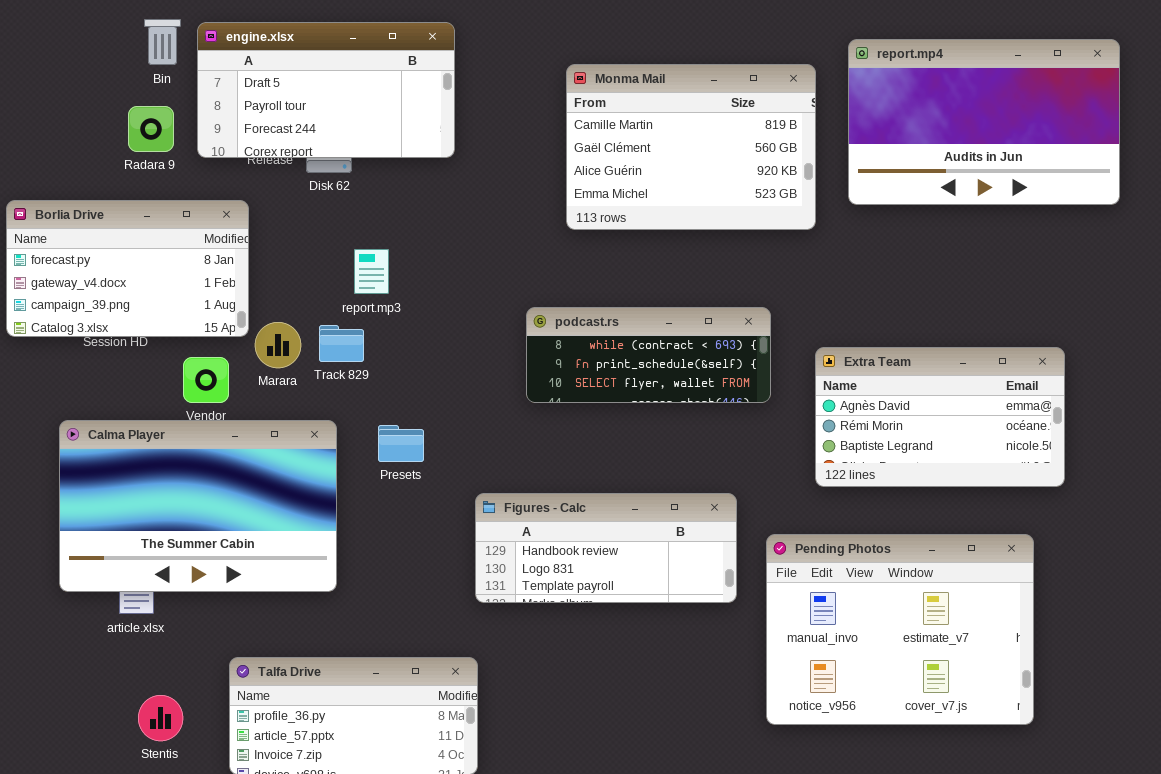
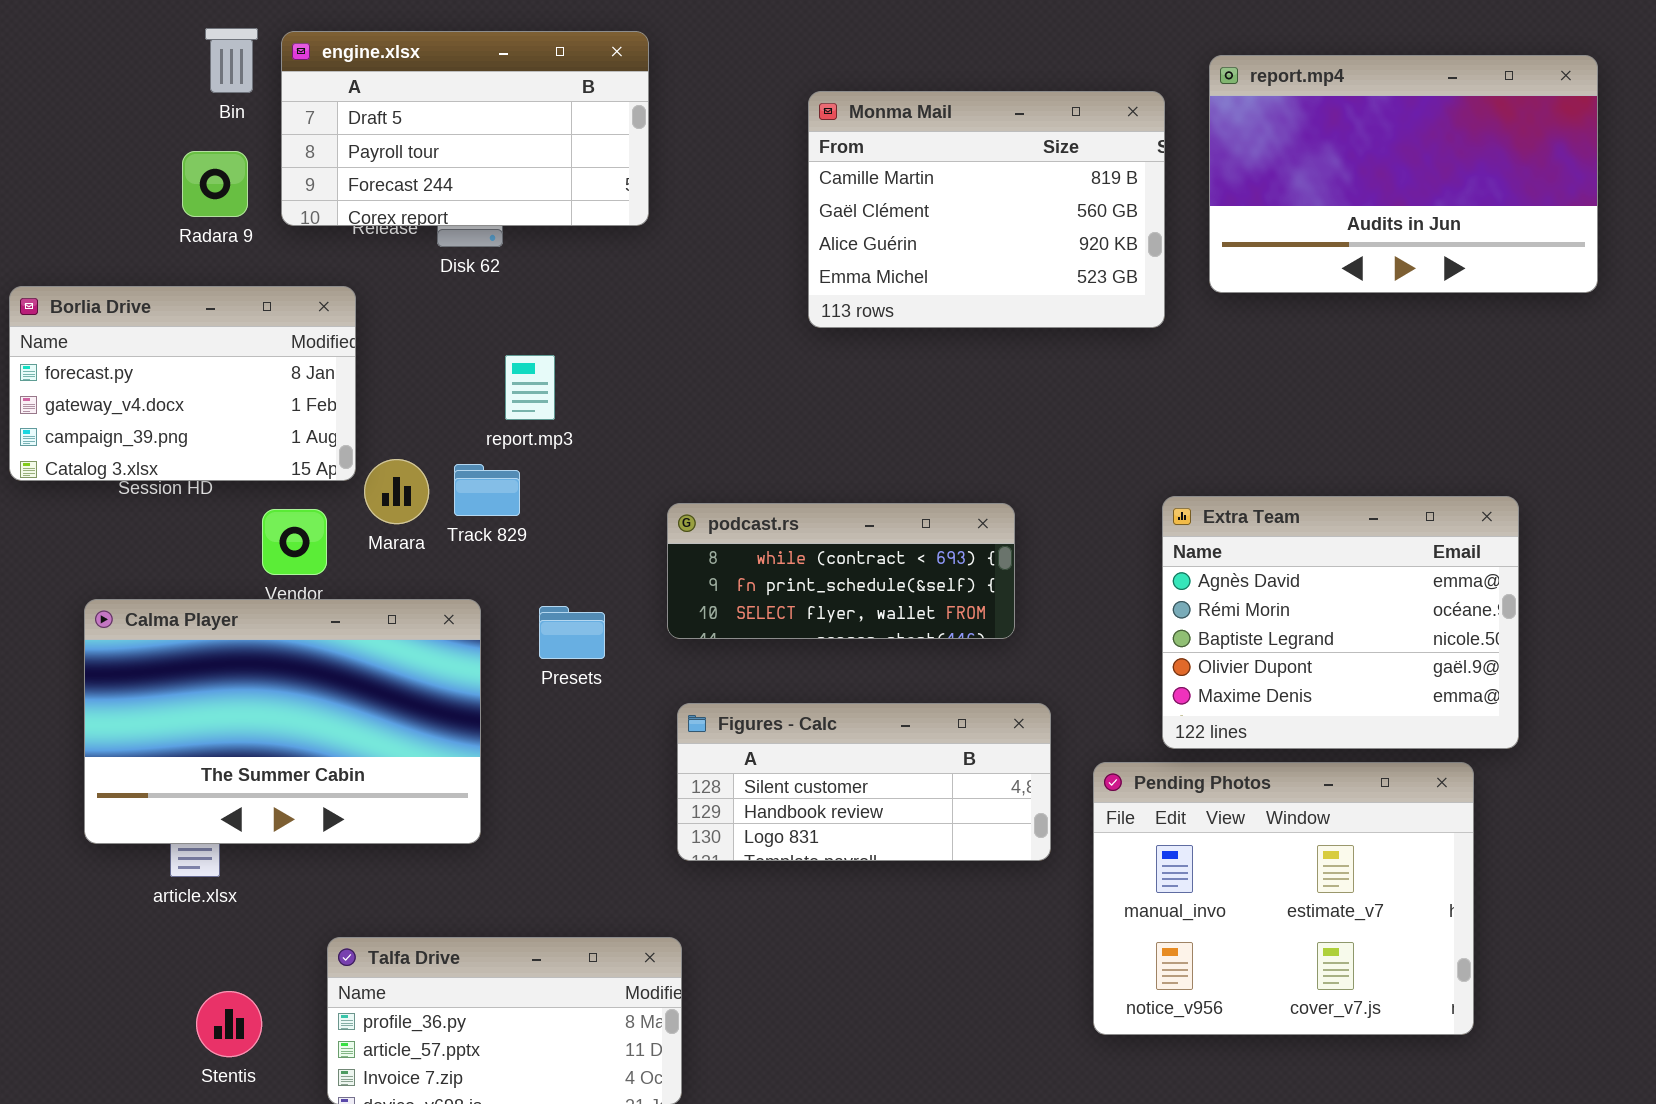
podcast.rs: [526,307,771,403] -> [667,503,1015,639], moved
Extra Team: [815,347,1065,487] -> [1162,496,1519,749], resized
Figures - Calc: [475,493,737,603] -> [677,703,1051,861], scrolled up 1 row

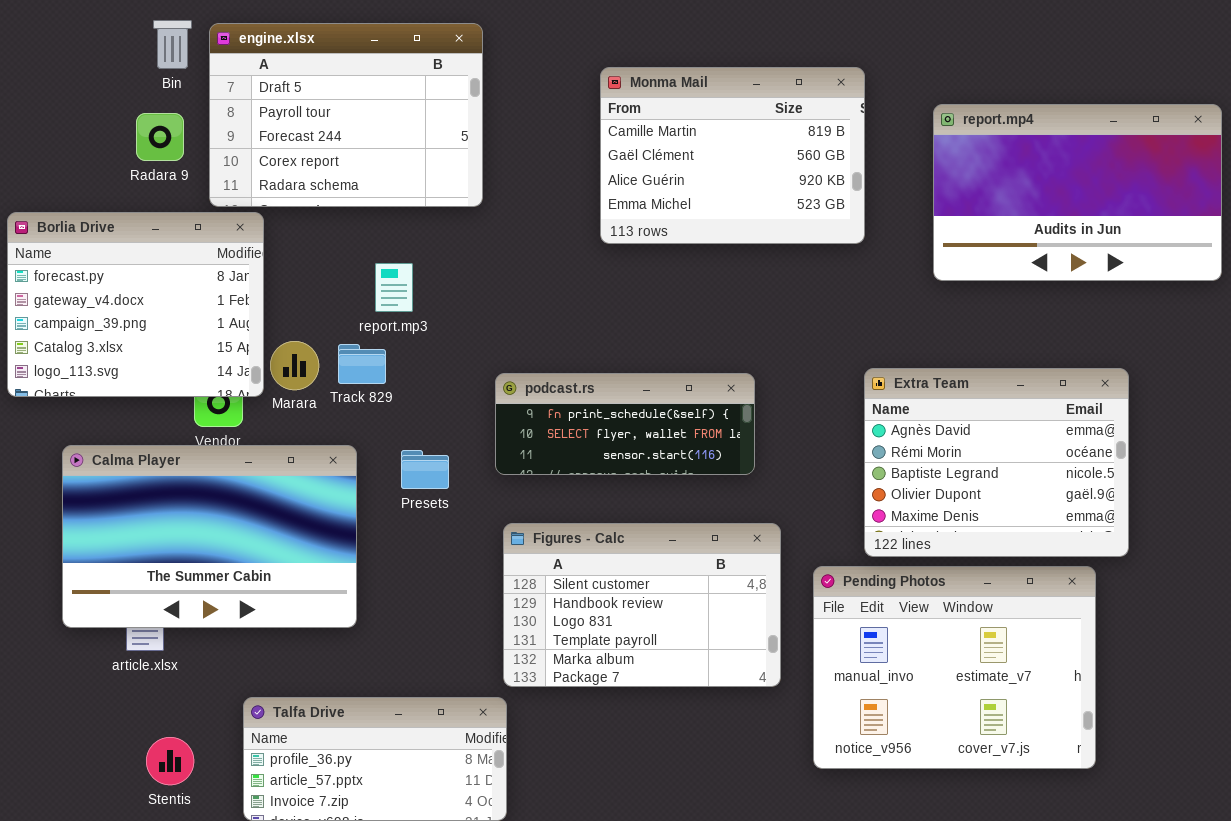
engine.xlsx: [281,31,649,226] -> [209,23,483,207], resized
report.mp4: [1209,55,1598,293] -> [933,104,1222,281], moved
Borlia Drive: [9,286,356,481] -> [7,212,264,397], resized
podcast.rs: [667,503,1015,639] -> [495,373,755,475], scrolled down 1 row
Figures - Calc: [677,703,1051,861] -> [503,523,781,687], resized

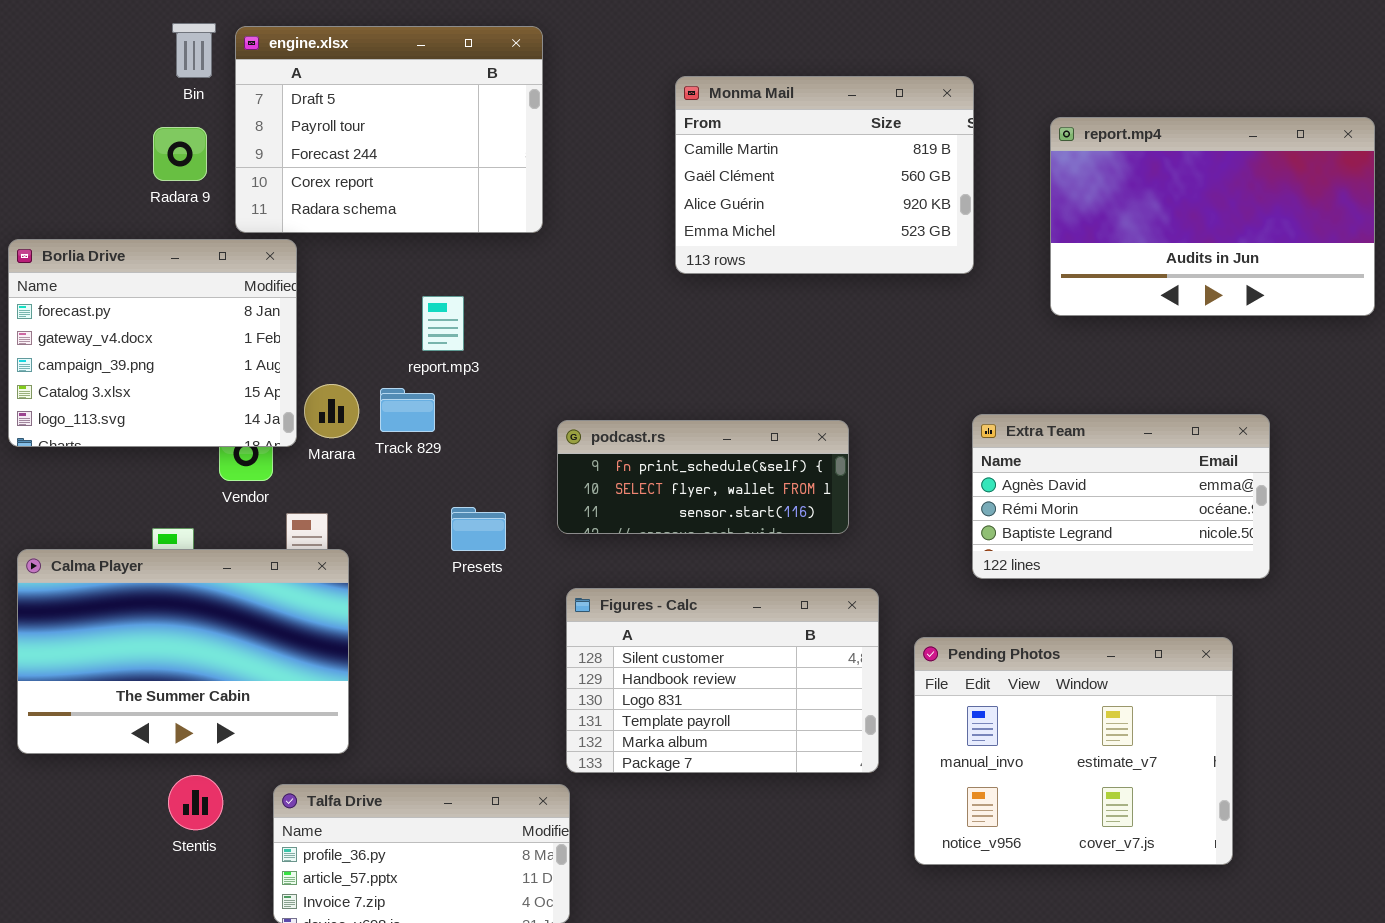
Extra Team: [864,368,1129,557] -> [972,414,1270,579], resized
Calma Player: [62,445,357,628] -> [17,549,349,754], moved
Stentis: [146,737,194,785] -> [168,775,223,830], moved

